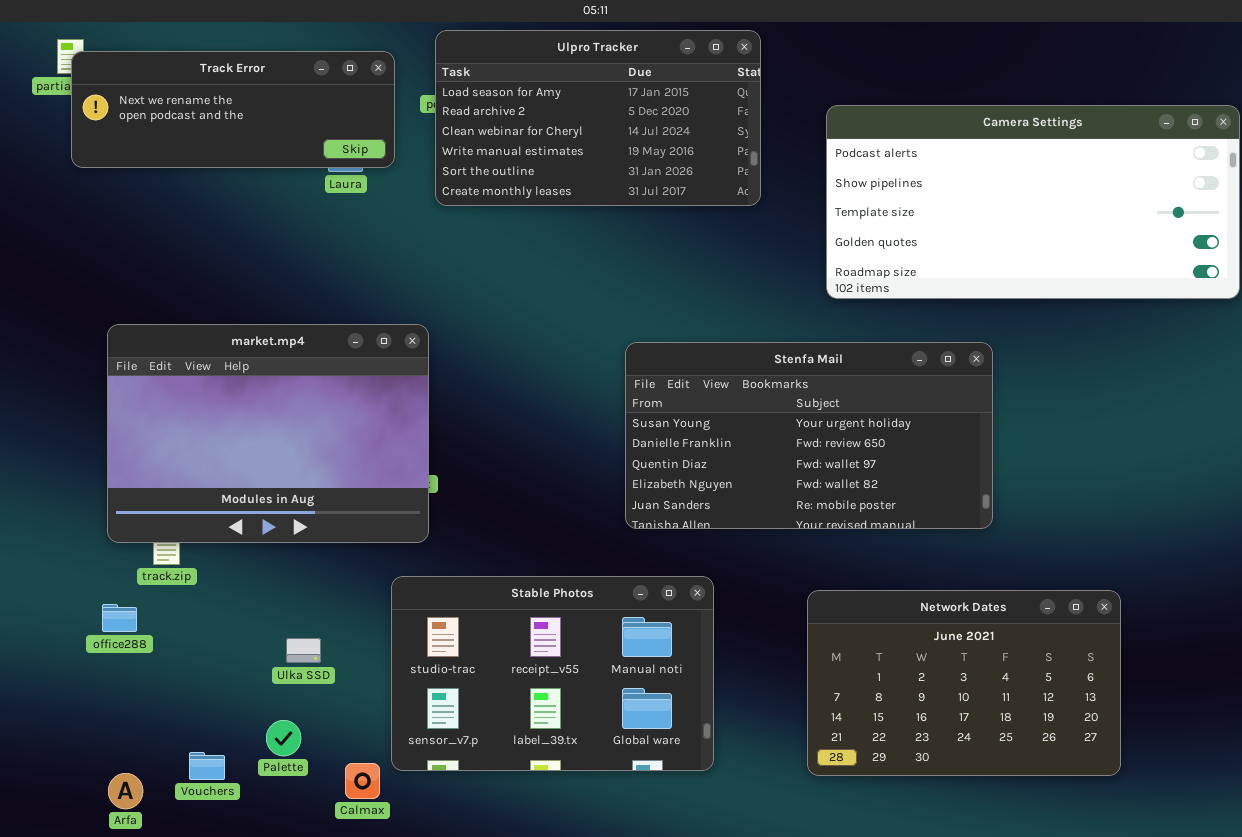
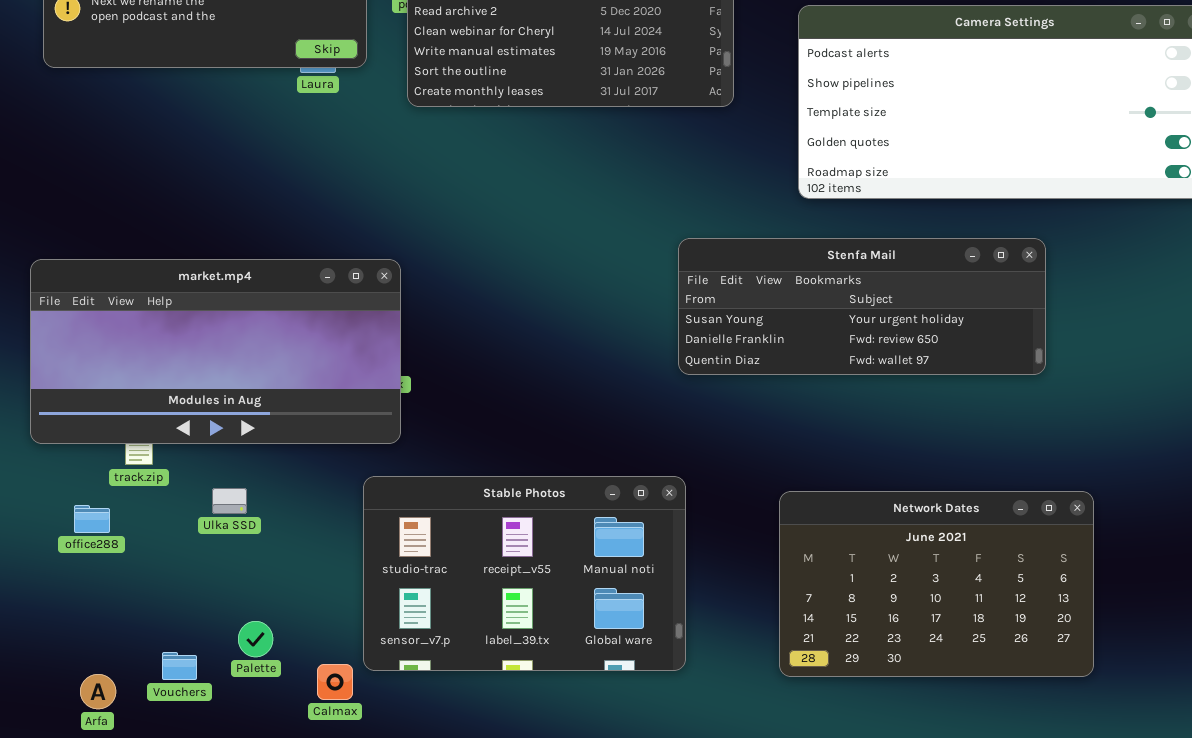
market.mp4: [107,324,429,543] -> [30,259,401,444], resized
Stenfa Mail: [625,342,993,529] -> [678,238,1046,375], moved, resized
Ulka SSD: [286,638,321,663] -> [212,488,247,514], moved

